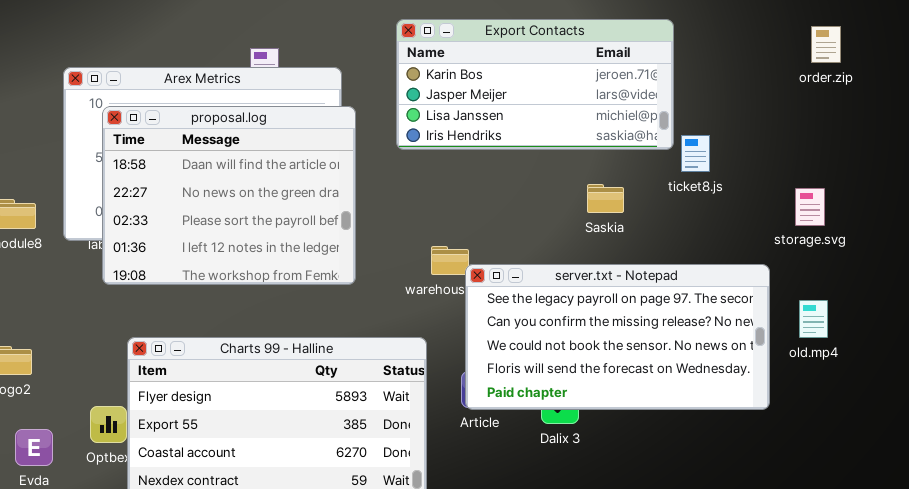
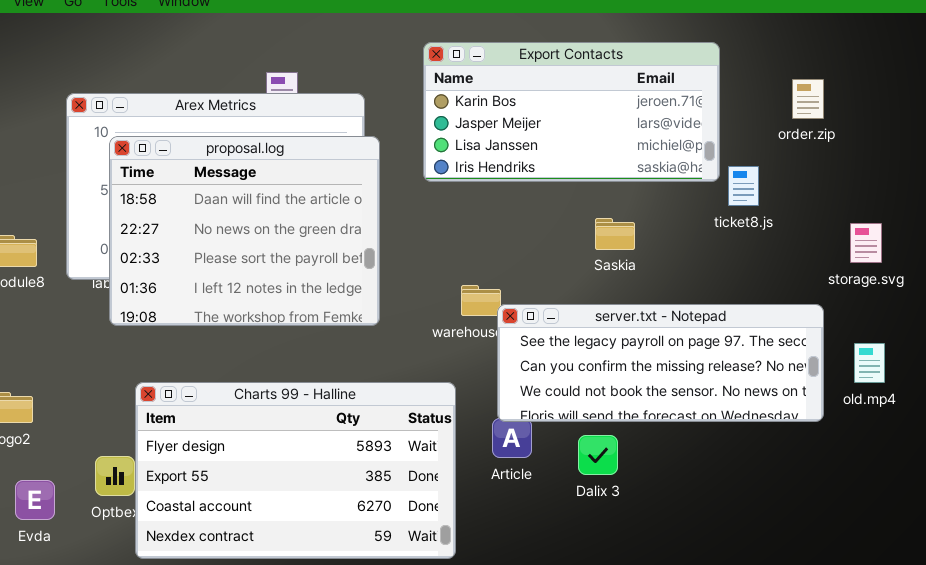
order.zip: [811,26,841,63] -> [792,79,824,119], moved
Saskia: [587,184,624,213] -> [595,218,635,250], moved
server.txt - Notepad: [465,264,770,410] -> [497,304,824,422], resized

